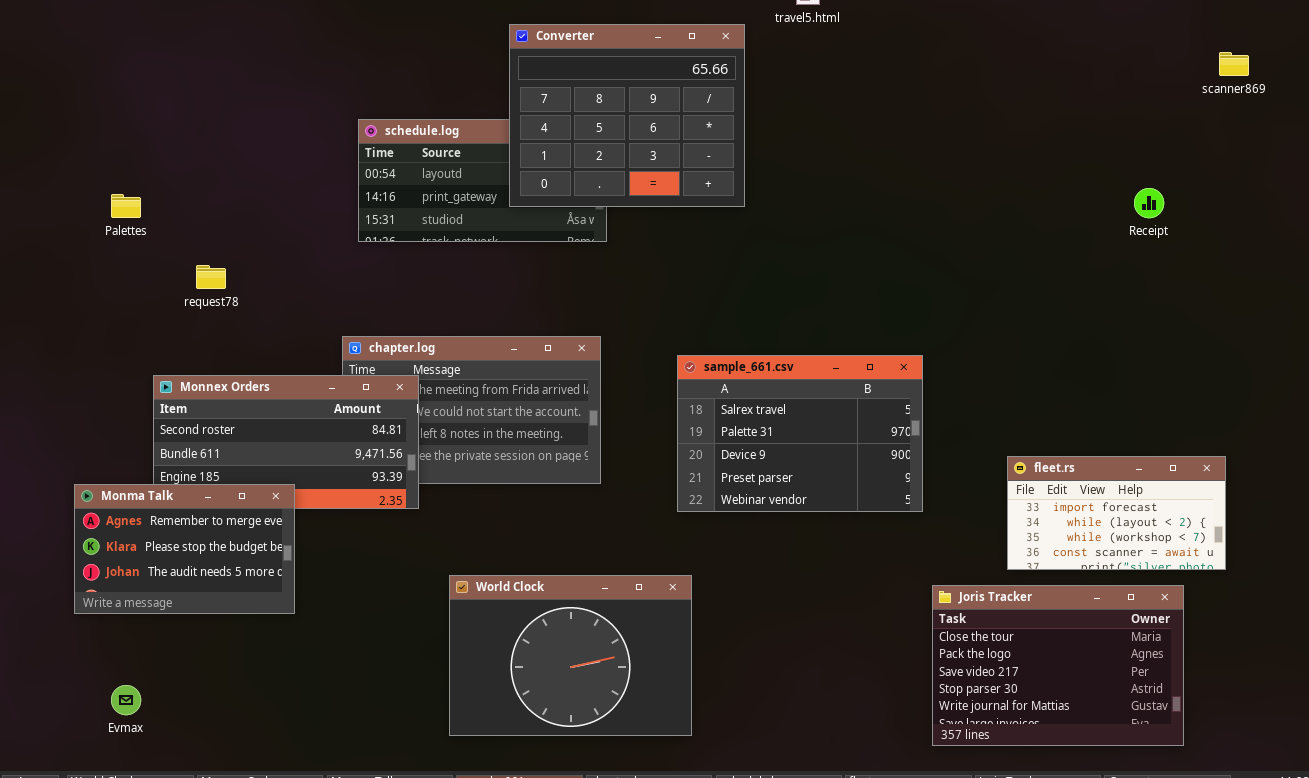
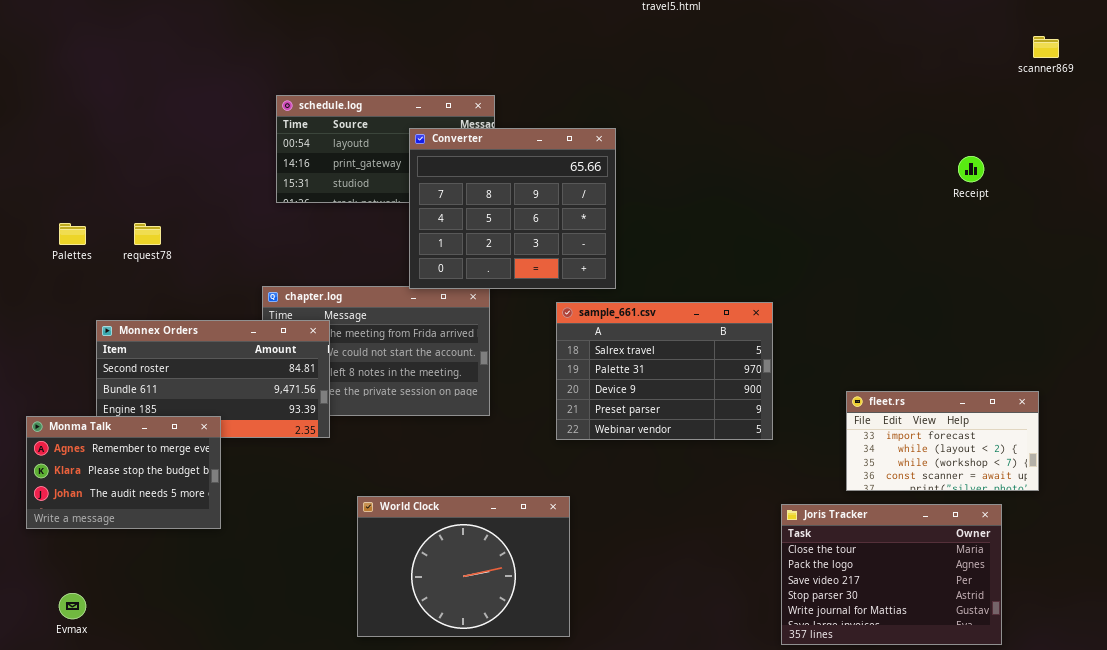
Converter: [509,24,745,207] -> [409,128,616,289], moved
Palettes: [111,194,141,218] -> [59,223,86,245], moved

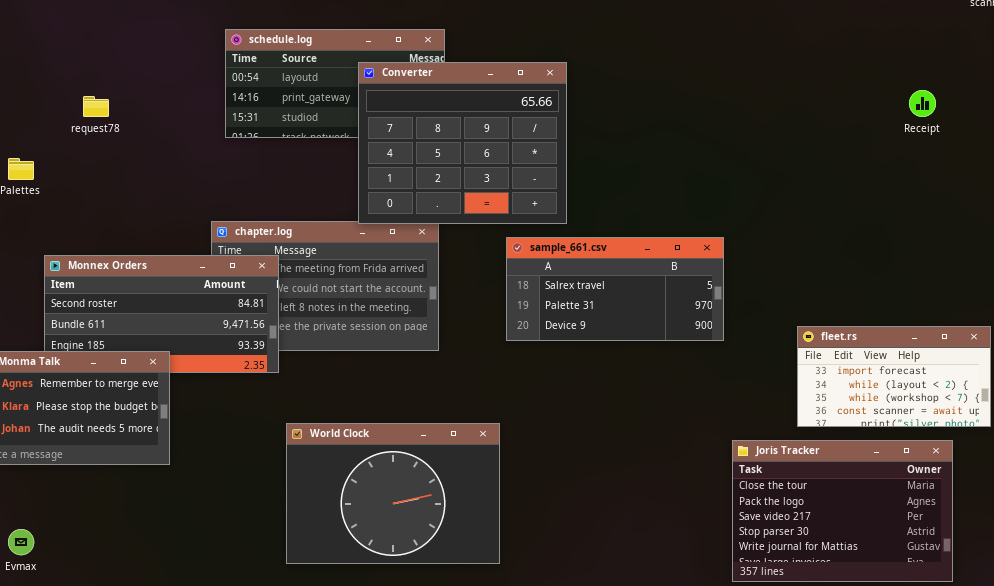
request78: [134,223,161,245] -> [83,96,109,117], moved
sample_661.csv: [556,302,773,440] -> [506,237,724,341], resized
World Clock: [357,496,570,637] -> [286,423,500,564], moved

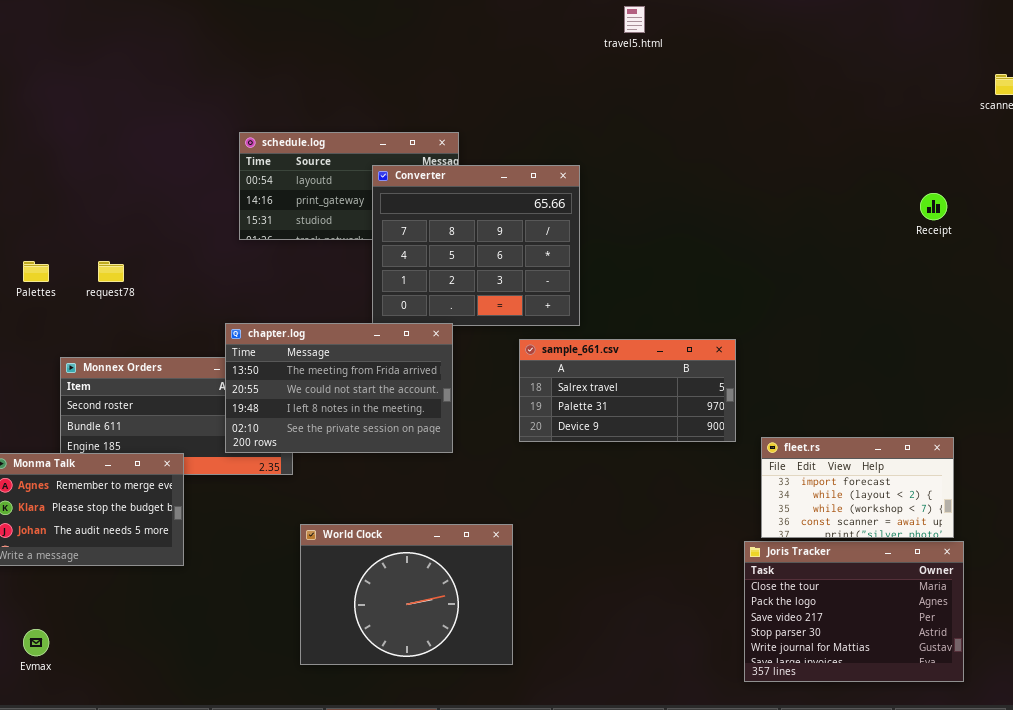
request78: [83,96,109,117] -> [98,261,124,282], moved
chapter.log: [211,221,439,351] -> [225,323,453,453], raised
fleet.rs: [797,326,991,427] -> [761,437,954,538], moved

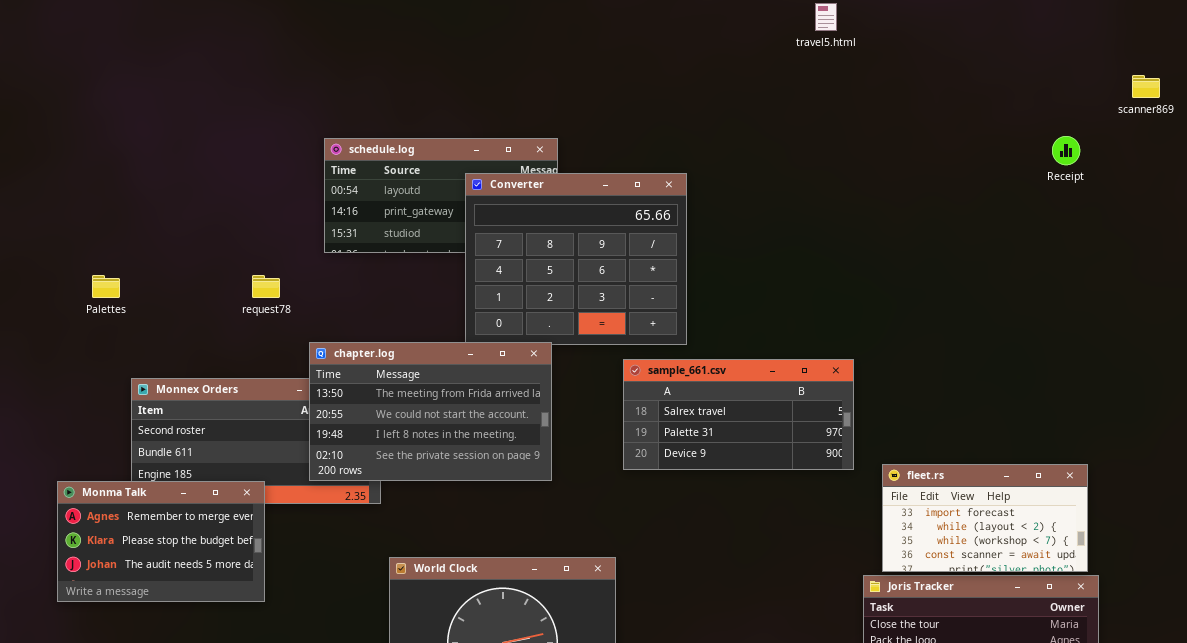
travel5.html: [624,6,645,33] -> [815,3,837,31], moved
Receipt: [920,193,947,220] -> [1052,136,1080,165], moved
request78: [98,261,124,282] -> [252,275,280,298], moved

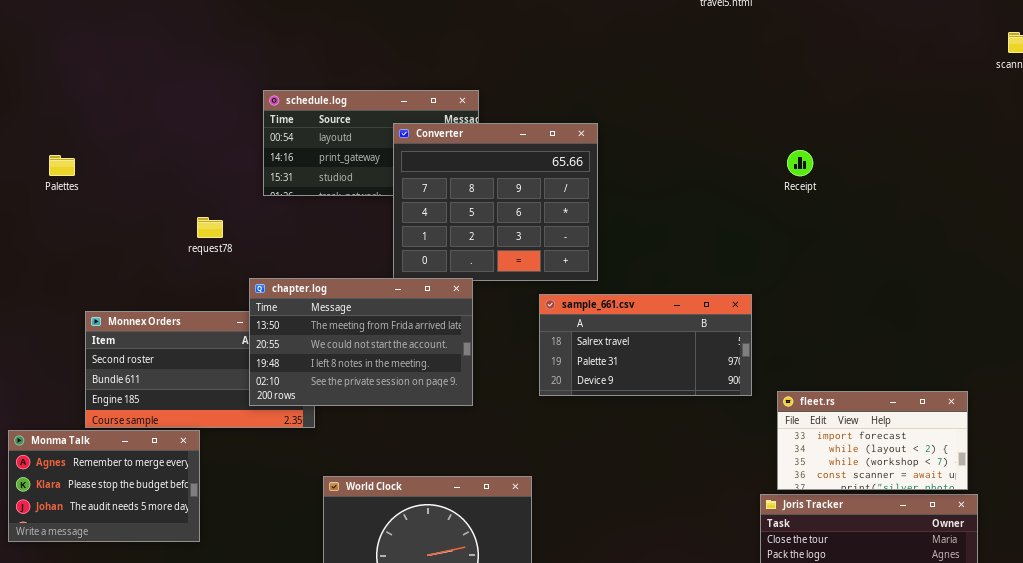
Receipt: [1052,136,1080,165] -> [787,150,813,176], moved
Palettes: [92,275,120,298] -> [49,155,75,176], moved
Monma Talk: [57,481,265,602] -> [8,430,200,542], moved

